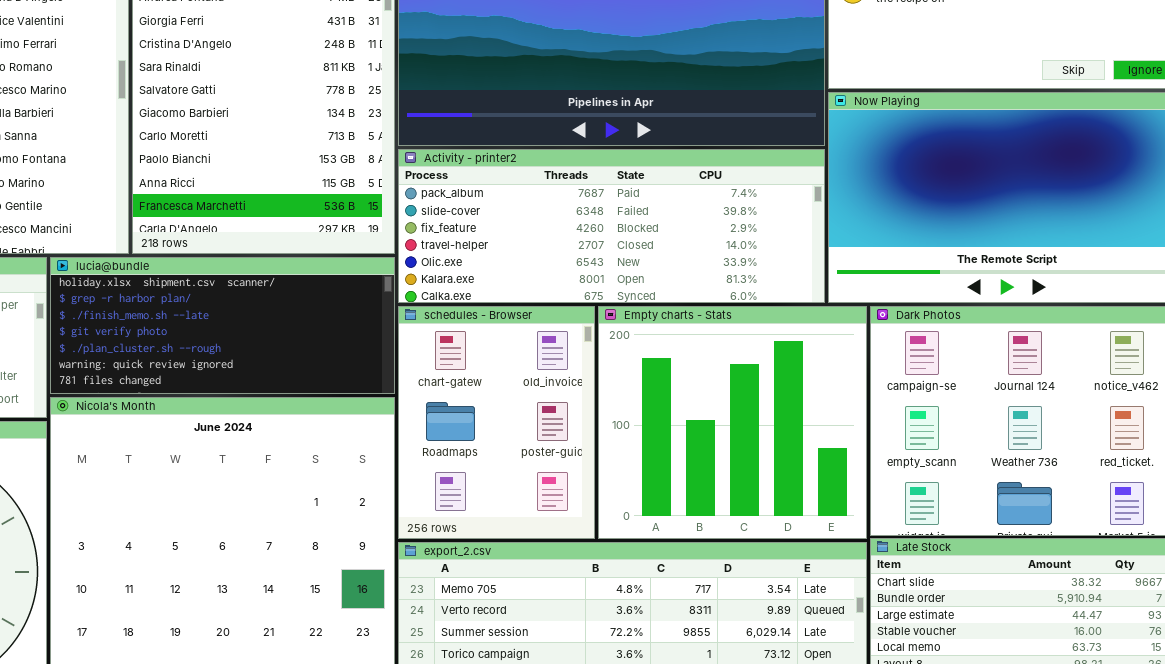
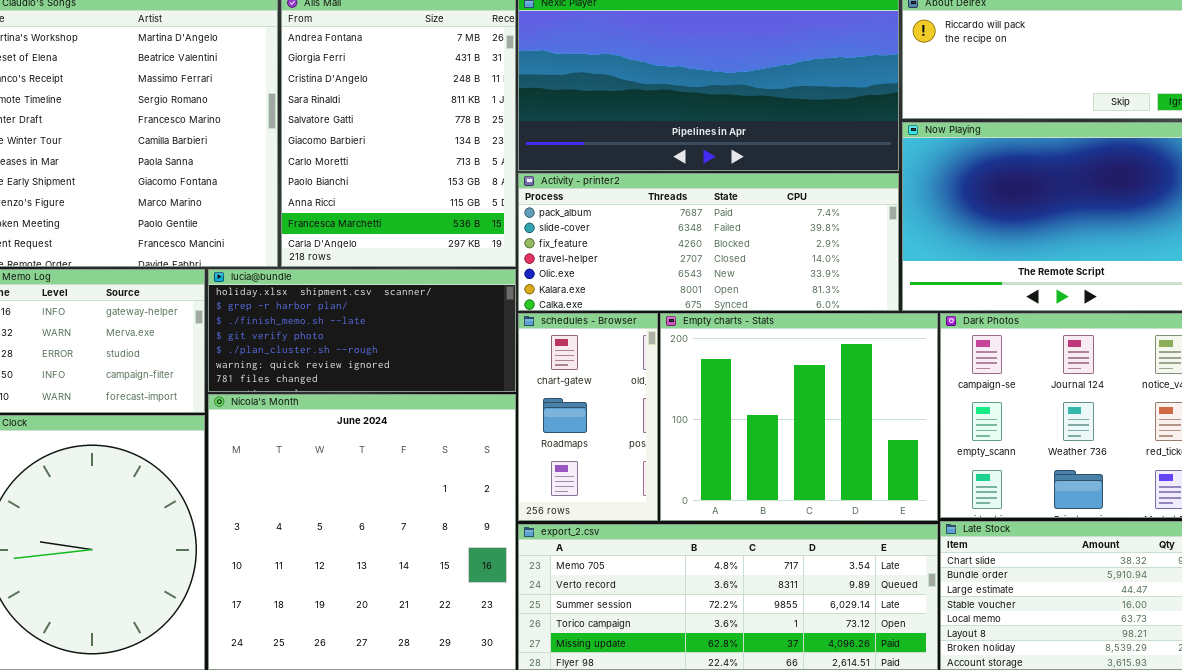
schedules - Browser: [398,306,595,539] -> [518,313,658,521], resized
Empty charts - Stats: [598,306,867,539] -> [660,313,938,521], resized

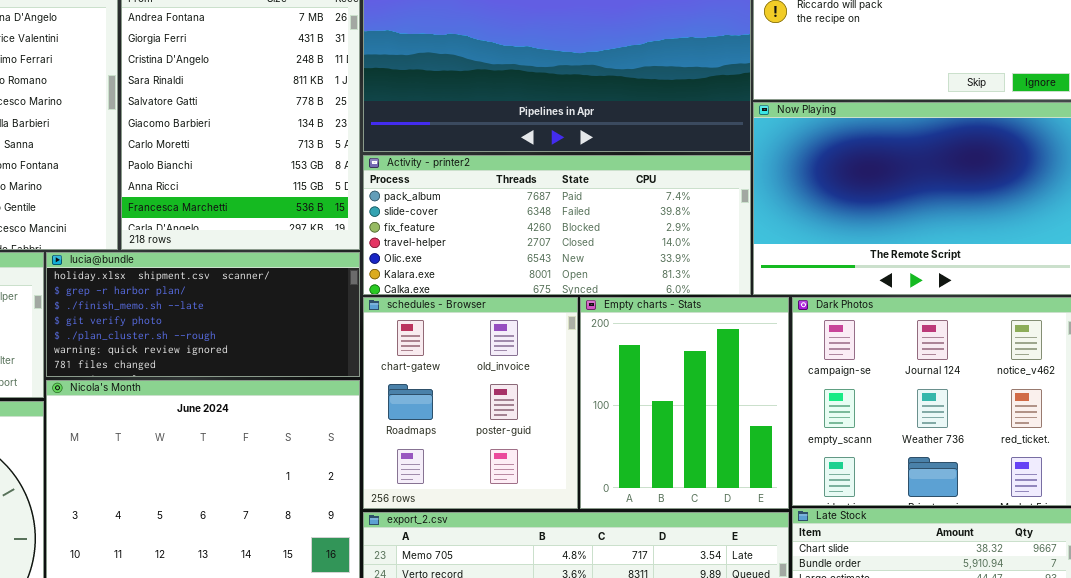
schedules - Browser: [518,313,658,521] -> [363,297,578,509], resized
Empty charts - Stats: [660,313,938,521] -> [580,297,789,509], resized

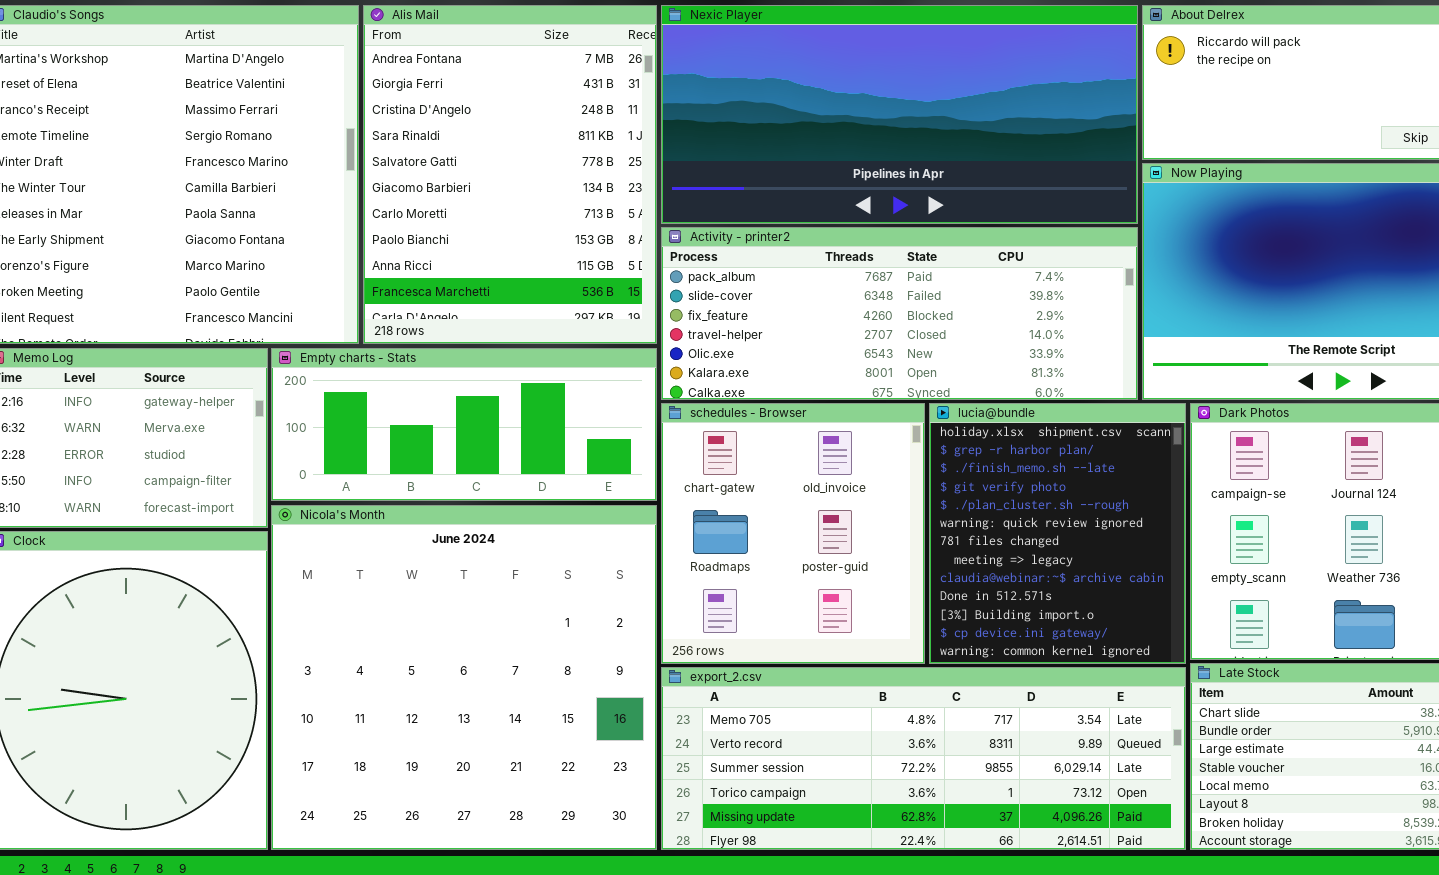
lucia@bundle: [46,252,360,377] -> [929,403,1186,664], moved, resized
Empty charts - Stats: [580,297,789,509] -> [271,348,657,501], moved, resized

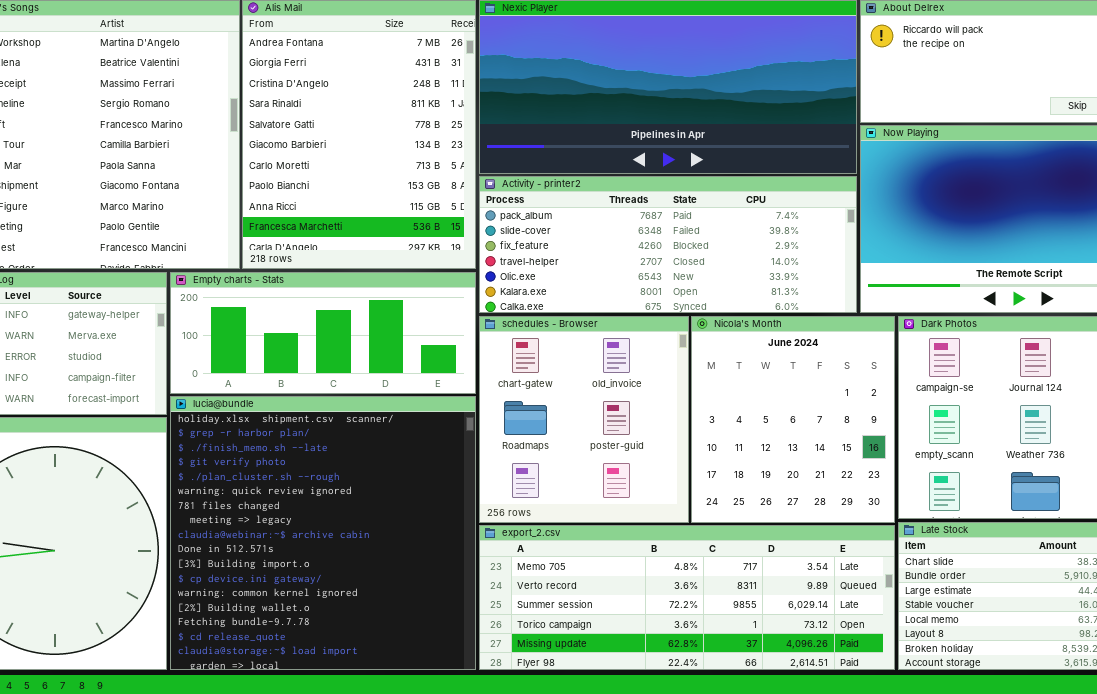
lucia@bundle: [929,403,1186,664] -> [170,396,476,670], moved, resized
Nicola's Month: [271,505,657,850] -> [691,316,895,523], moved, resized

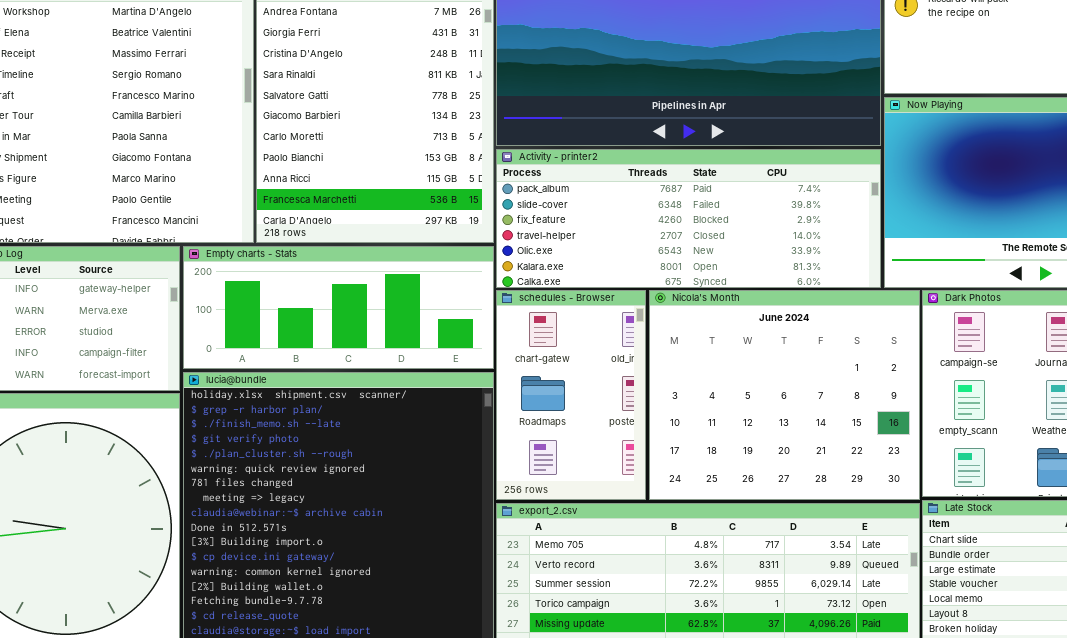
schedules - Browser: [479,316,689,523] -> [496,290,646,500], resized
Nicola's Month: [691,316,895,523] -> [649,290,920,500], resized

